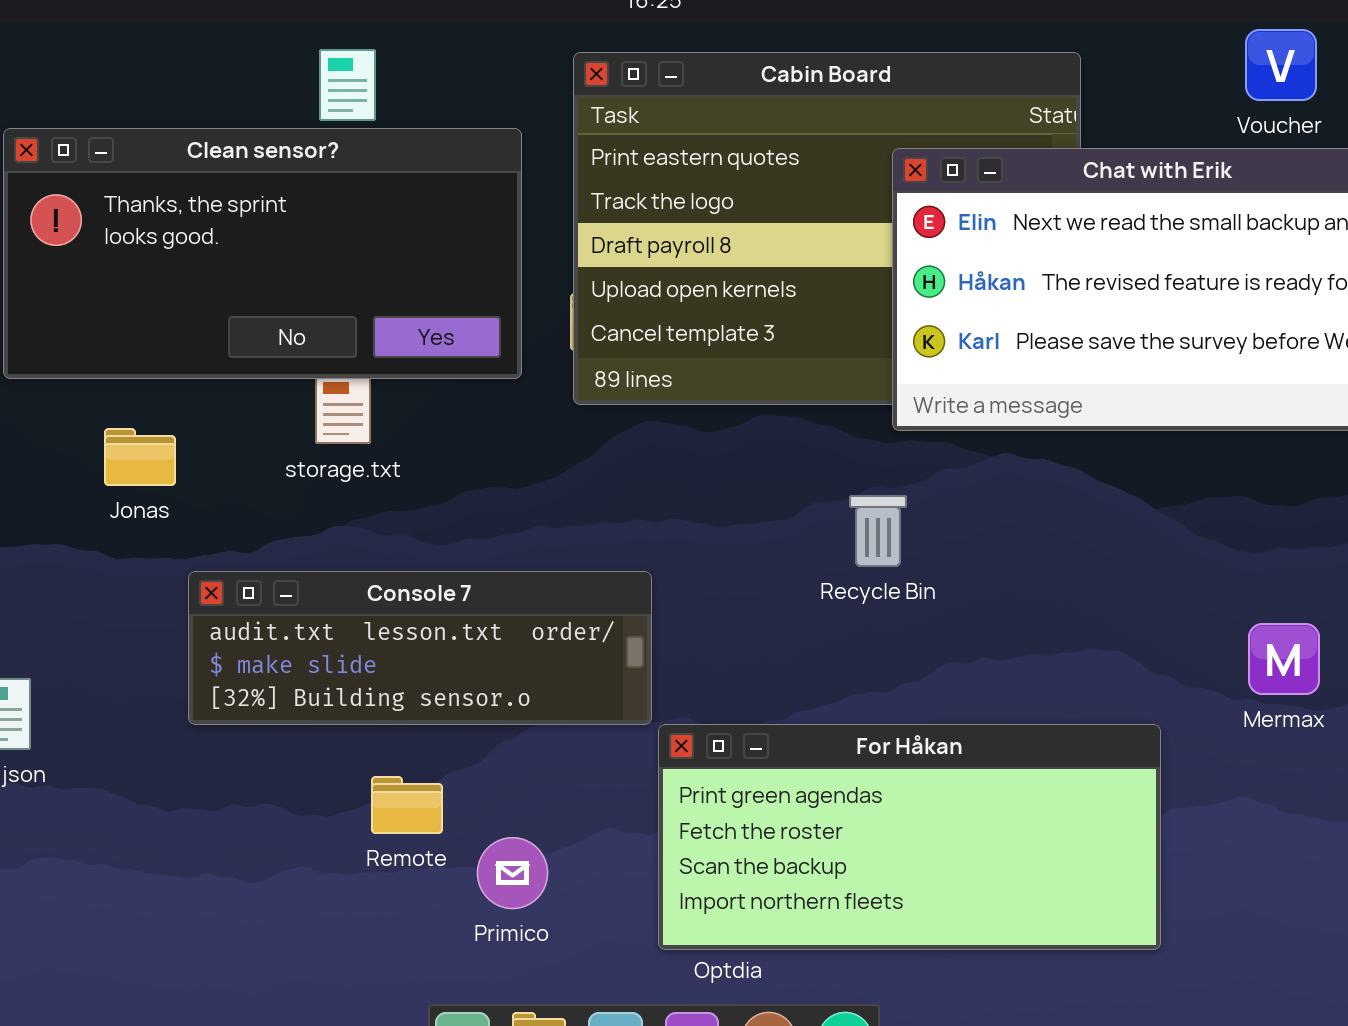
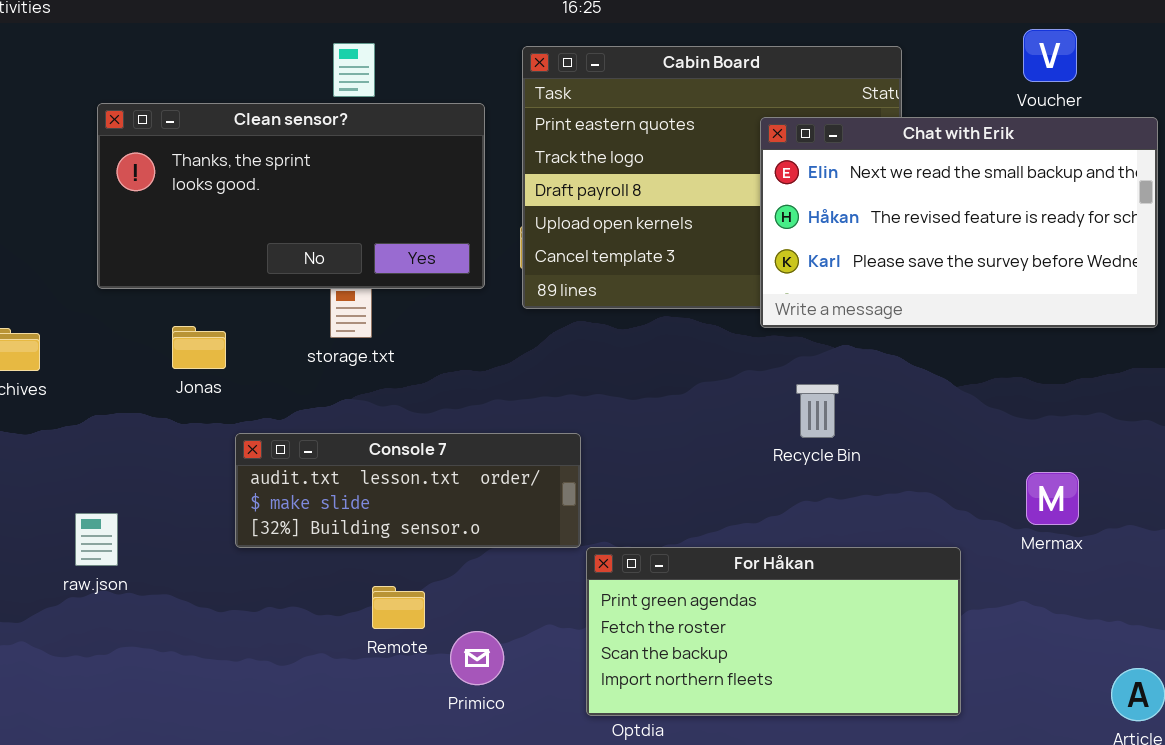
Recycle Bin: [849,495,907,567] -> [796,384,839,438], moved

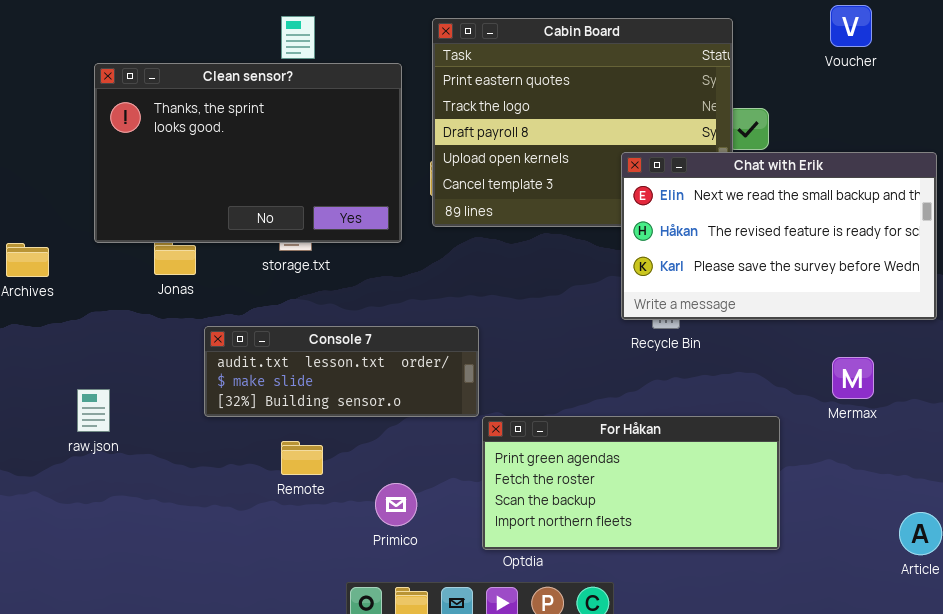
Clean sensor?: [97,103,485,289] -> [94,63,402,243], resized
Chat with Erik: [760,117,1158,328] -> [621,152,937,320], moved
Remote: [372,586,425,629] -> [281,441,323,475], moved

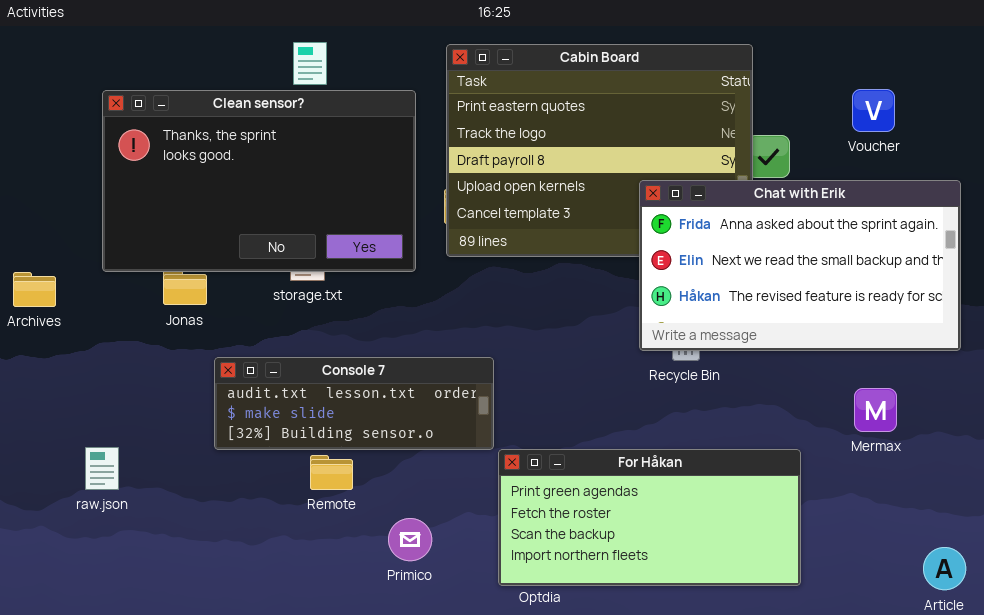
Voucher: [830,5,872,47] -> [852,89,895,132], moved
Chat with Erik: [621,152,937,320] -> [639,180,961,351], scrolled up 1 row
raw.json: [77,389,110,432] -> [85,447,119,490], moved
Remote: [281,441,323,475] -> [310,455,353,490], moved

